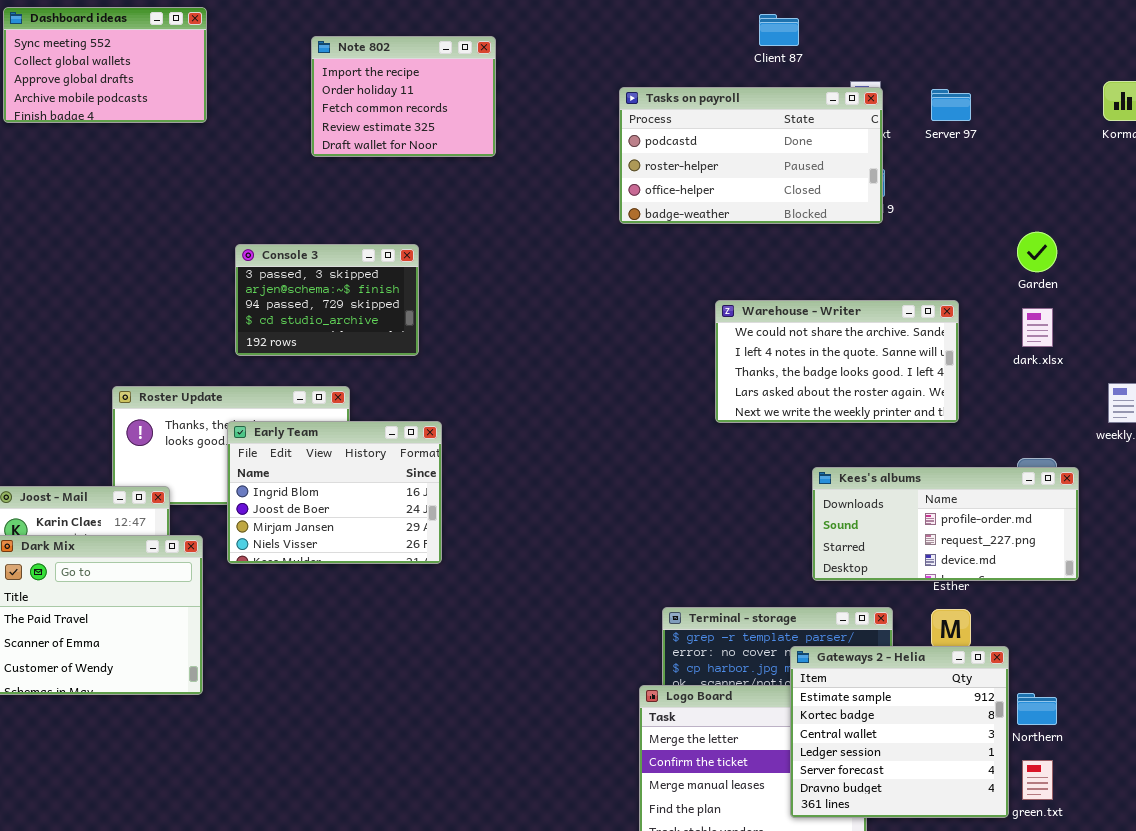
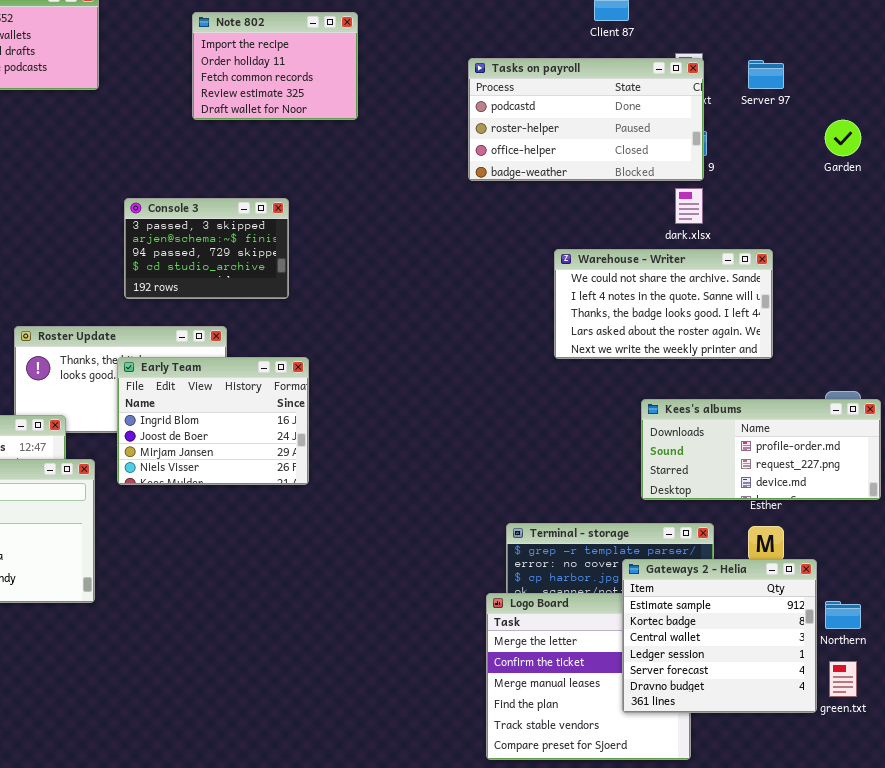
Garden: [1017,232,1057,272] -> [825,120,861,156], moved
dark.xlsx: [1022,308,1053,347] -> [675,188,703,224], moved

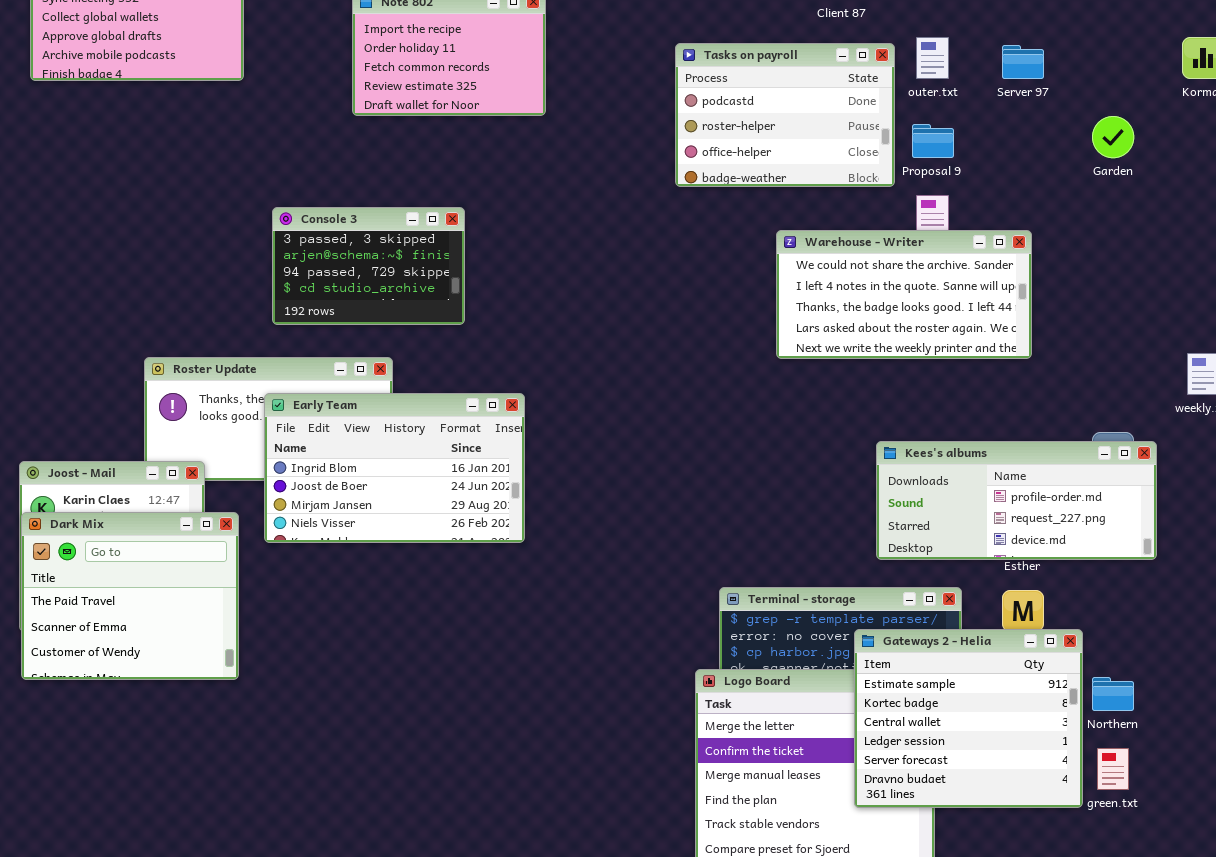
Tasks on payroll: [468,58,704,181] -> [675,43,895,187], resized
Warehouse - Writer: [554,249,773,359] -> [776,230,1032,359], moved
Early Team: [117,357,309,485] -> [264,393,525,543], resized

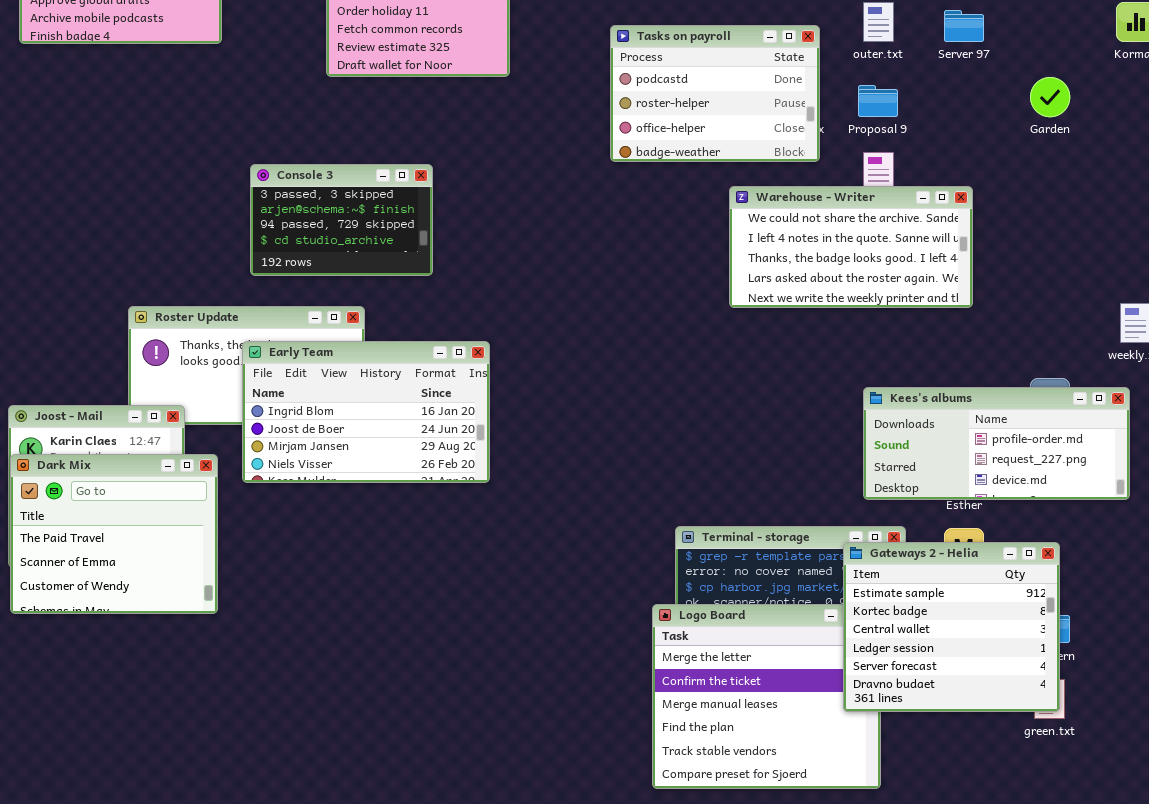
Tasks on payroll: [675,43,895,187] -> [610,25,820,162], moved
Kees's albums: [876,441,1157,560] -> [863,387,1130,500], moved
Gateways 2 - Helia: [854,629,1083,808] -> [843,542,1060,712], moved

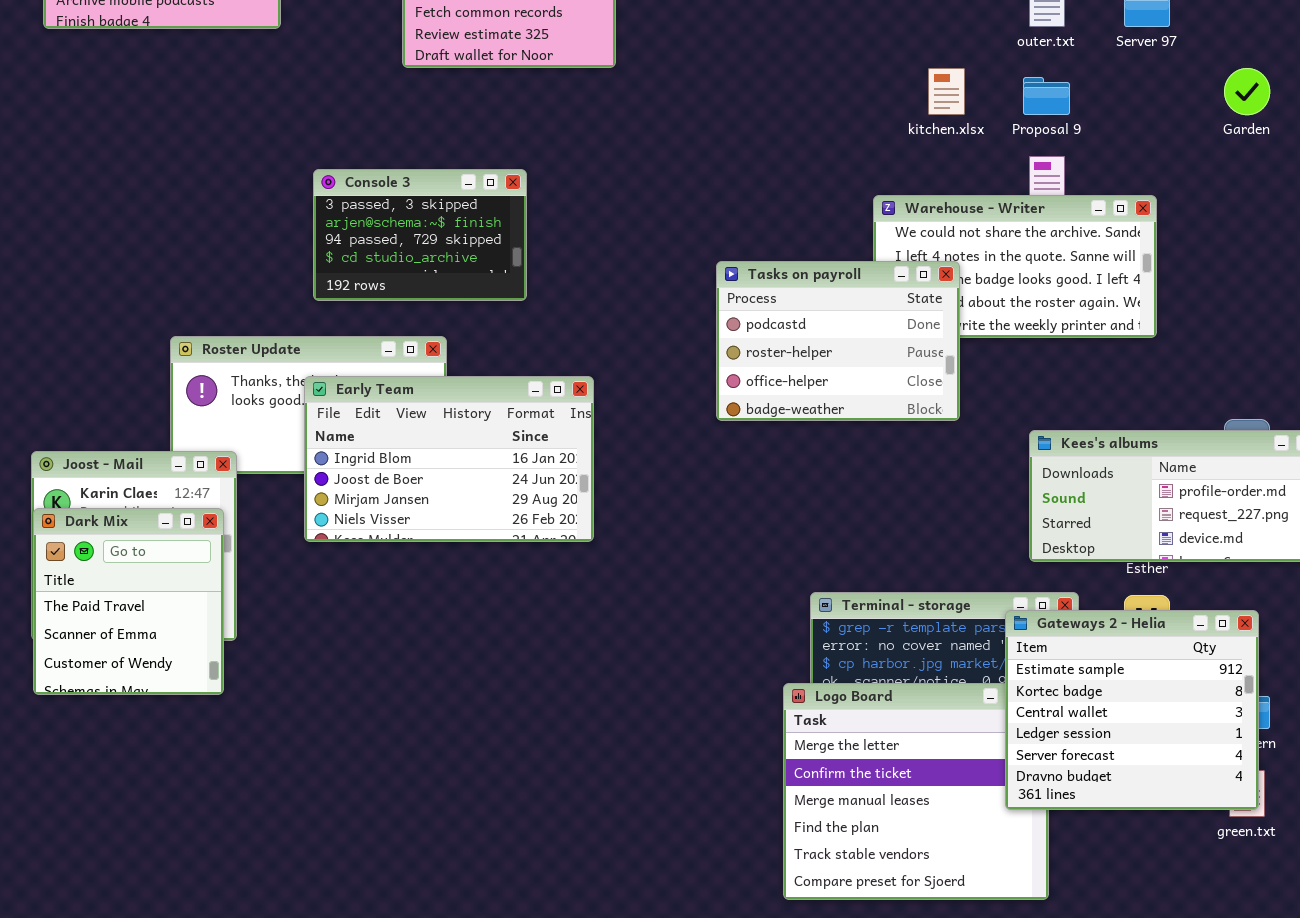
Tasks on payroll: [610,25,820,162] -> [716,261,960,421], moved
Dark Mix: [10,454,218,614] -> [33,508,224,695], resized

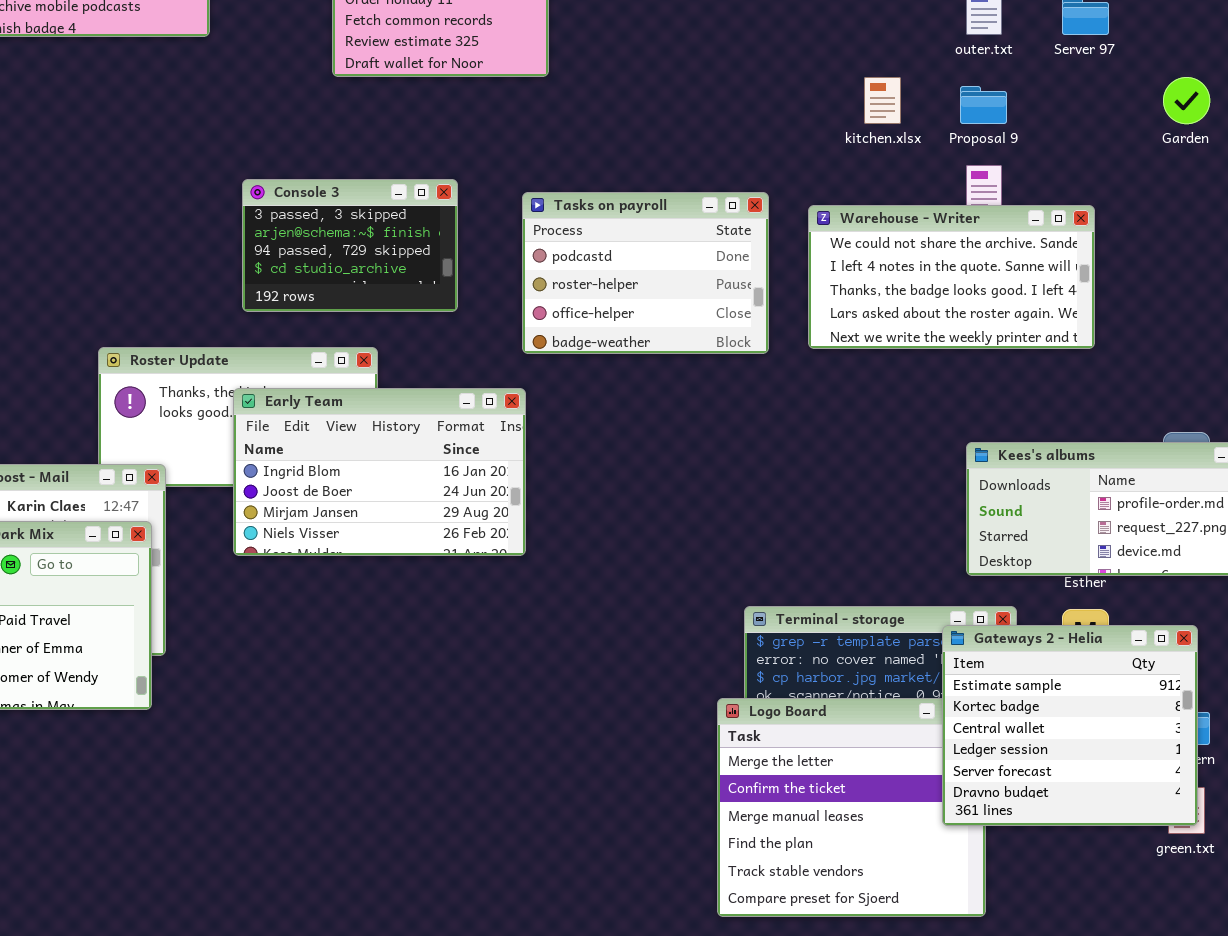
Tasks on payroll: [716,261,960,421] -> [522,192,769,354], moved

